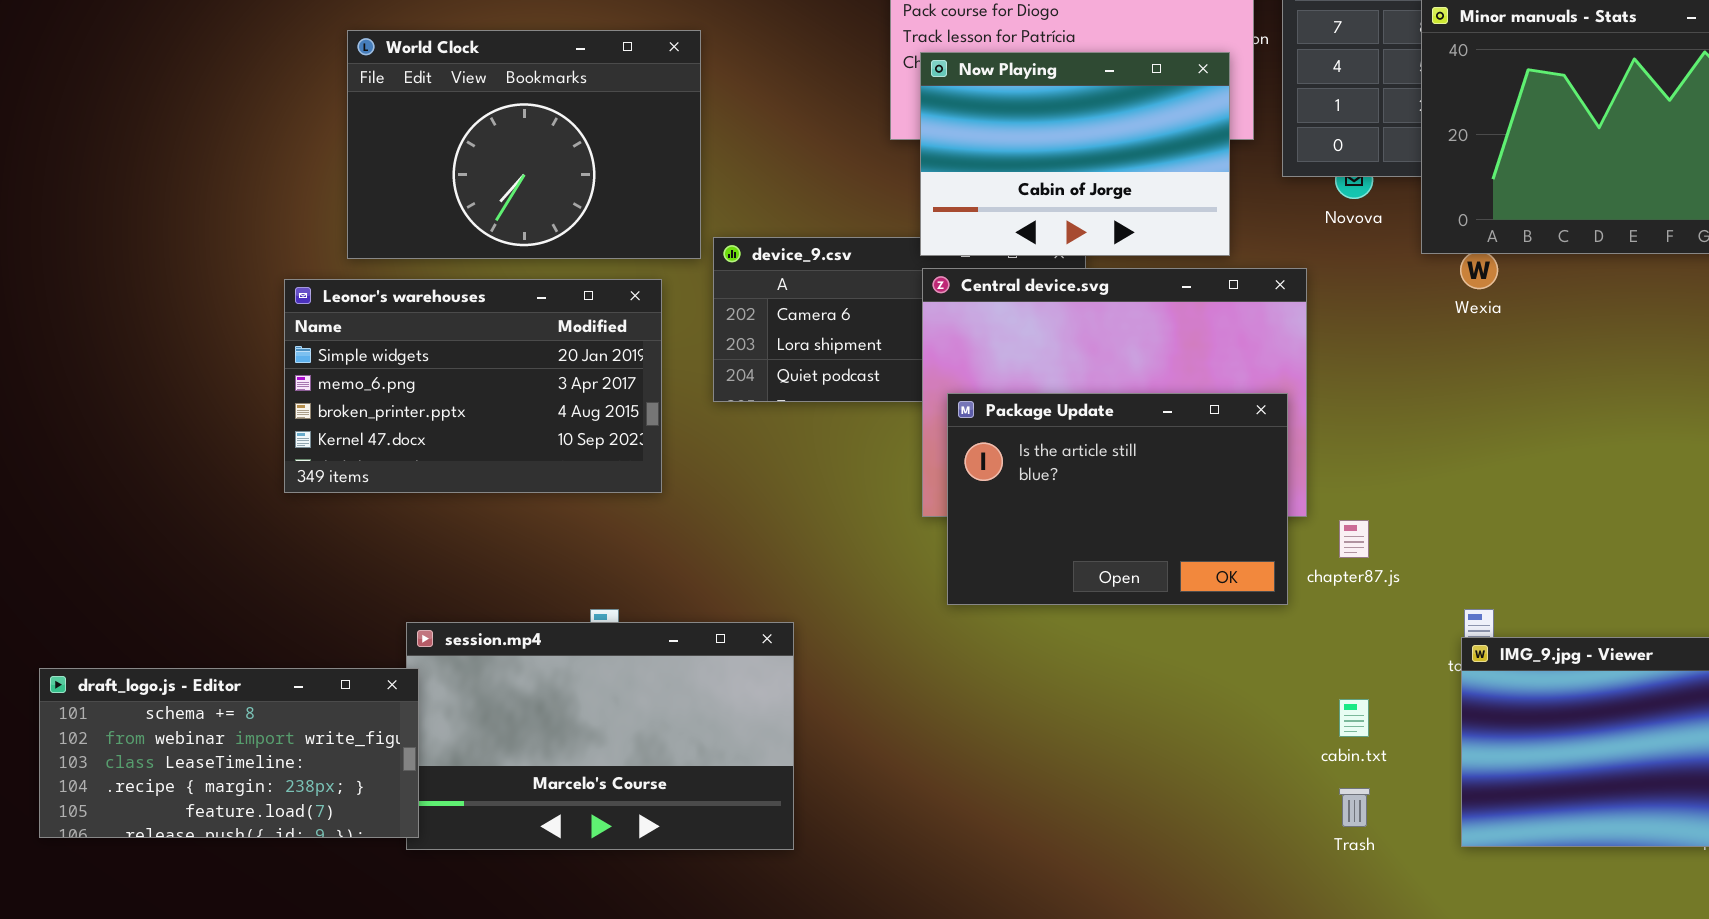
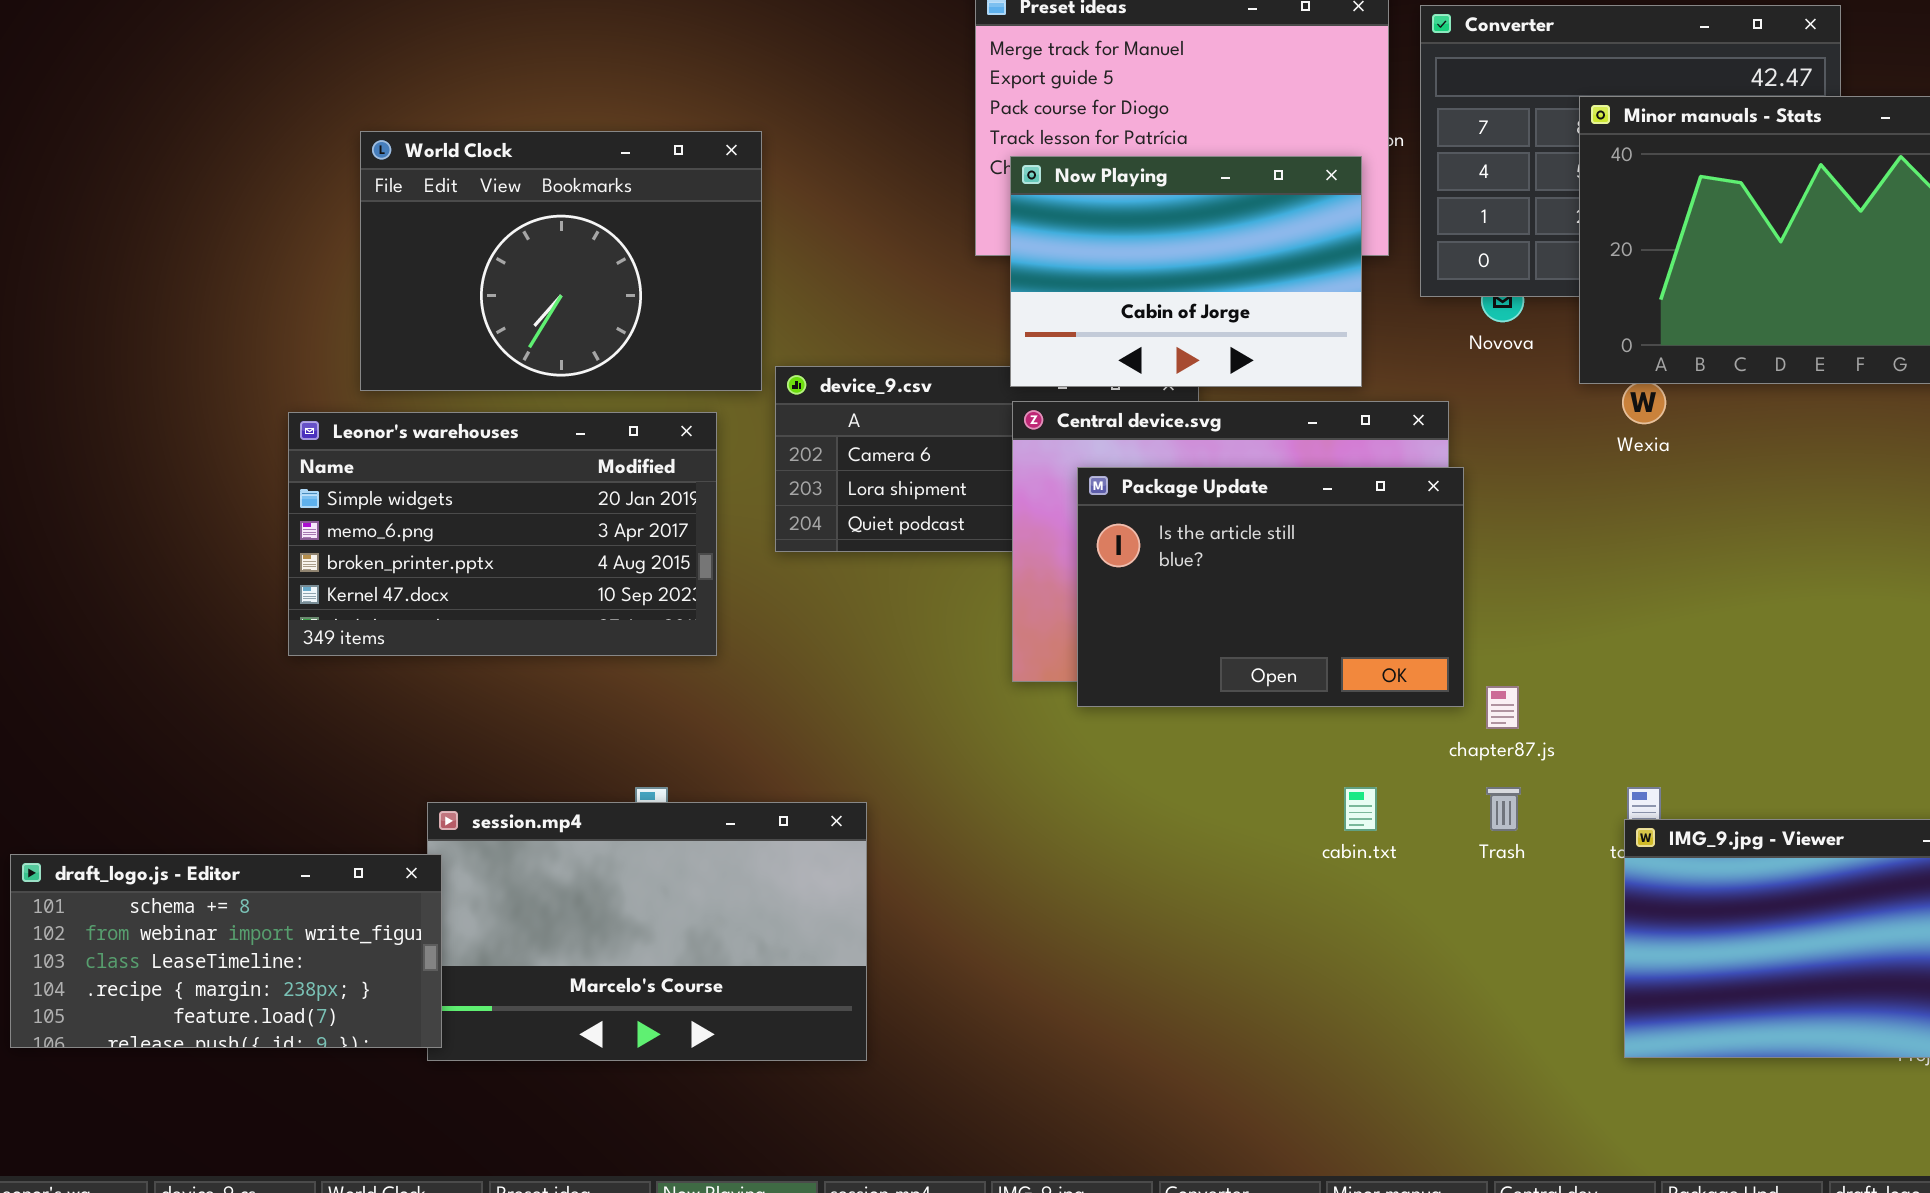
Package Update: [947,393,1288,605] -> [1077,467,1464,707], moved
cabin.txt: [1339,699,1369,737] -> [1344,787,1377,831], moved
Trash: [1339,788,1370,827] -> [1486,787,1521,831], moved

